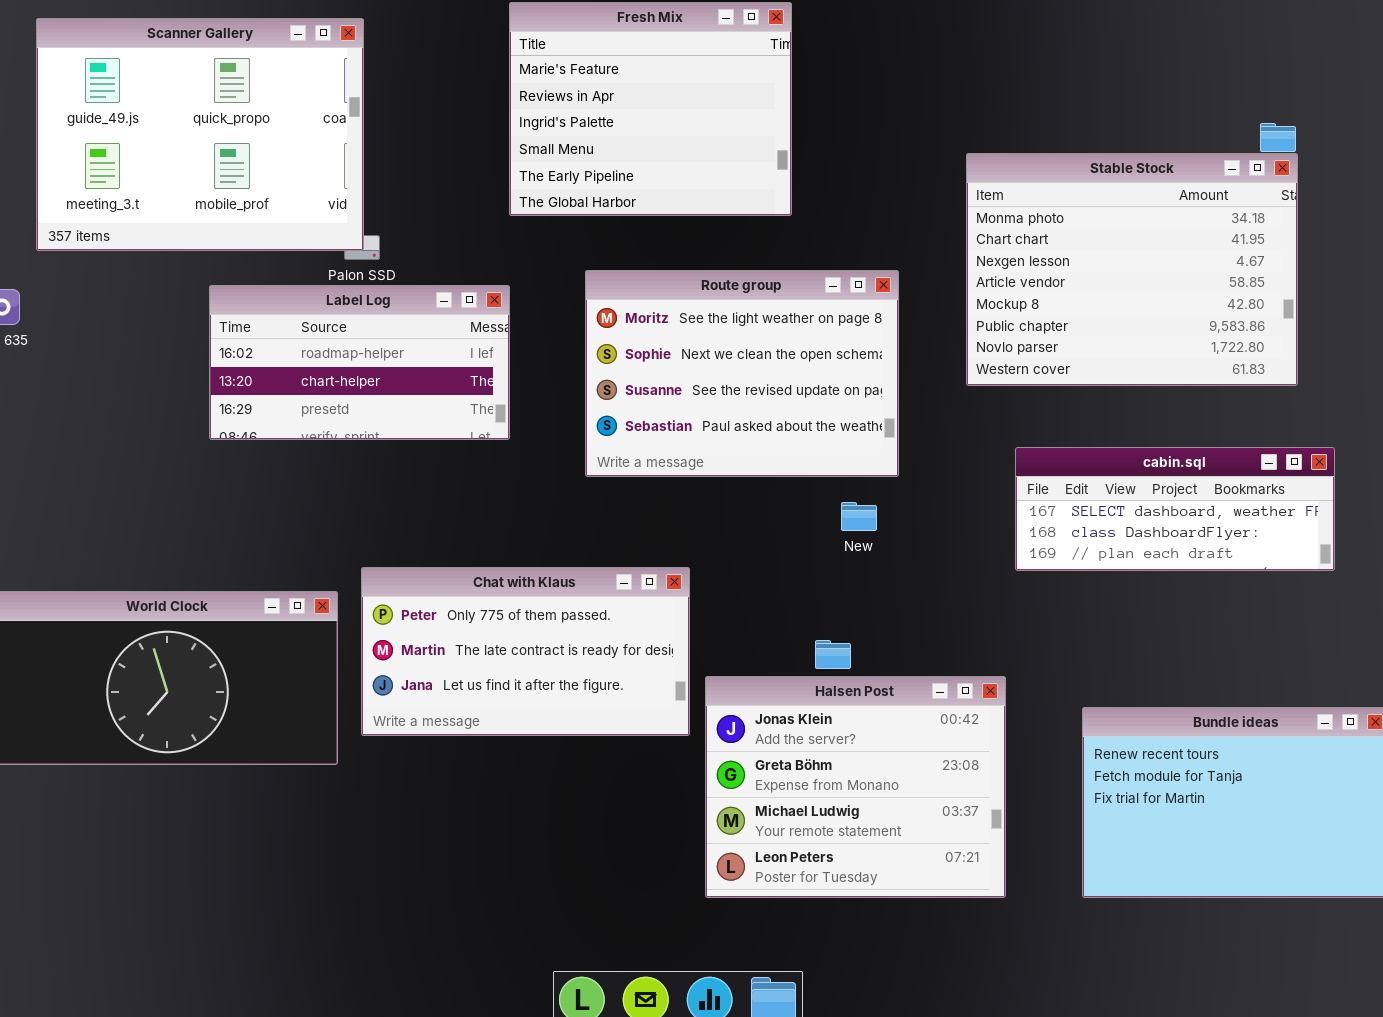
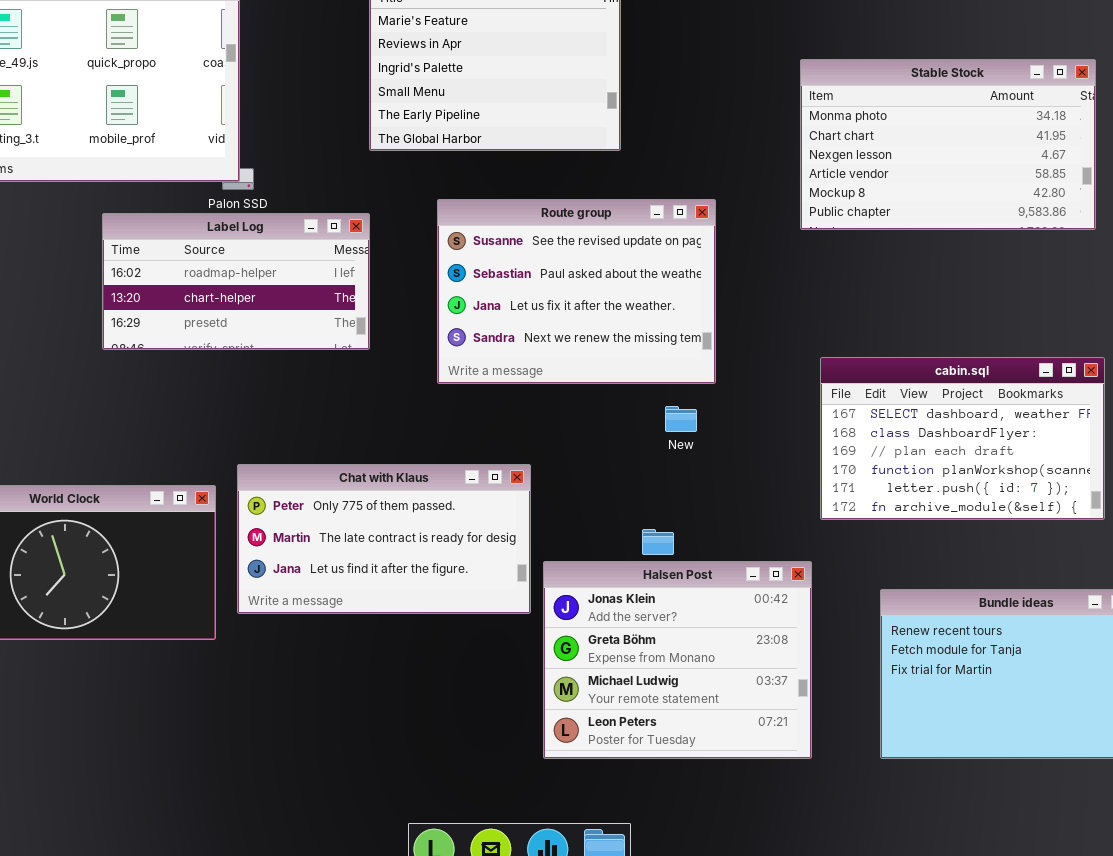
Stable Stock: [966,153,1298,386] -> [800,59,1096,230], moved, resized
Route group: [585,270,899,477] -> [437,199,716,384], scrolled down 2 rows
cabin.sql: [1015,447,1335,571] -> [820,357,1105,520], resized

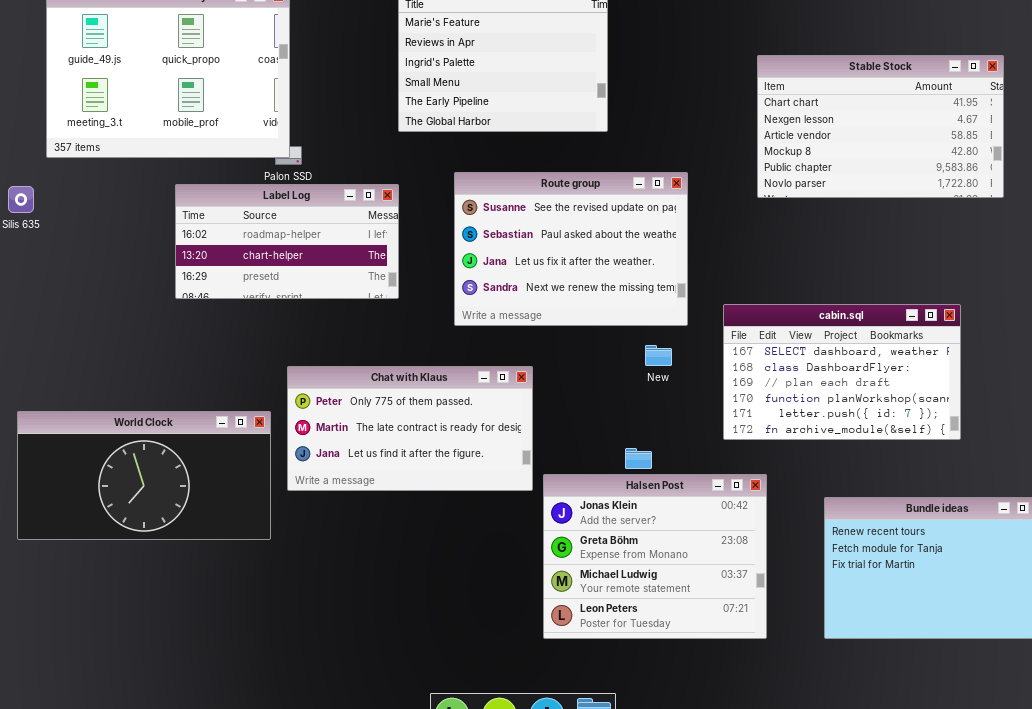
Stable Stock: [800,59,1096,230] -> [757,55,1004,198], scrolled down 1 row
cabin.sql: [820,357,1105,520] -> [723,304,961,440], moved
Chat with Klaus: [237,464,531,614] -> [287,366,533,491], moved

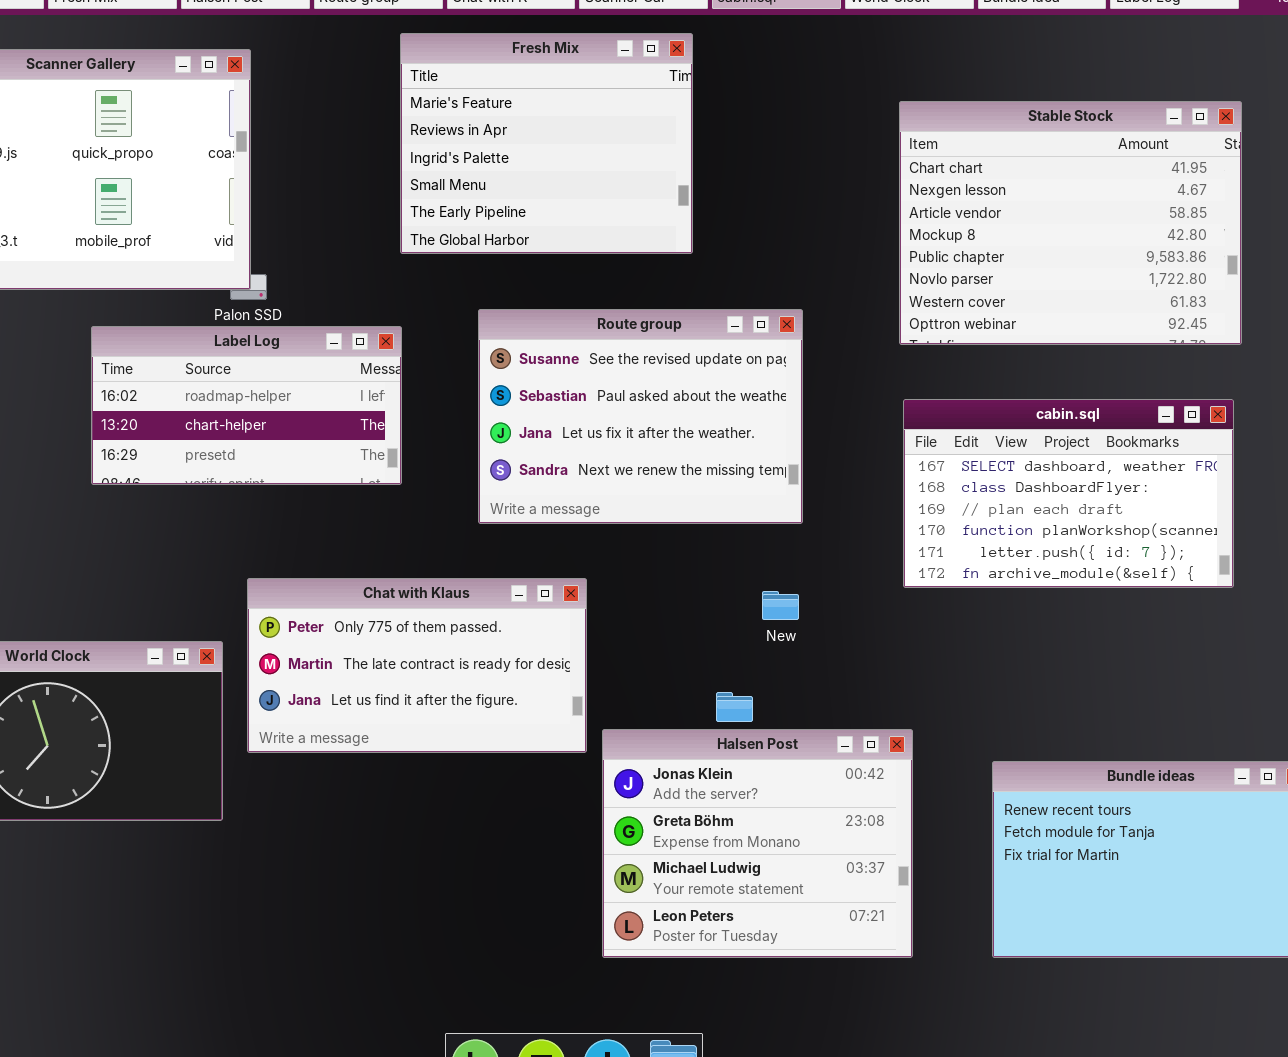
Stable Stock: [757,55,1004,198] -> [899,101,1242,345], resized
cabin.sql: [723,304,961,440] -> [903,399,1234,588], moved
New: [645,345,672,366] -> [762,591,799,620], moved

